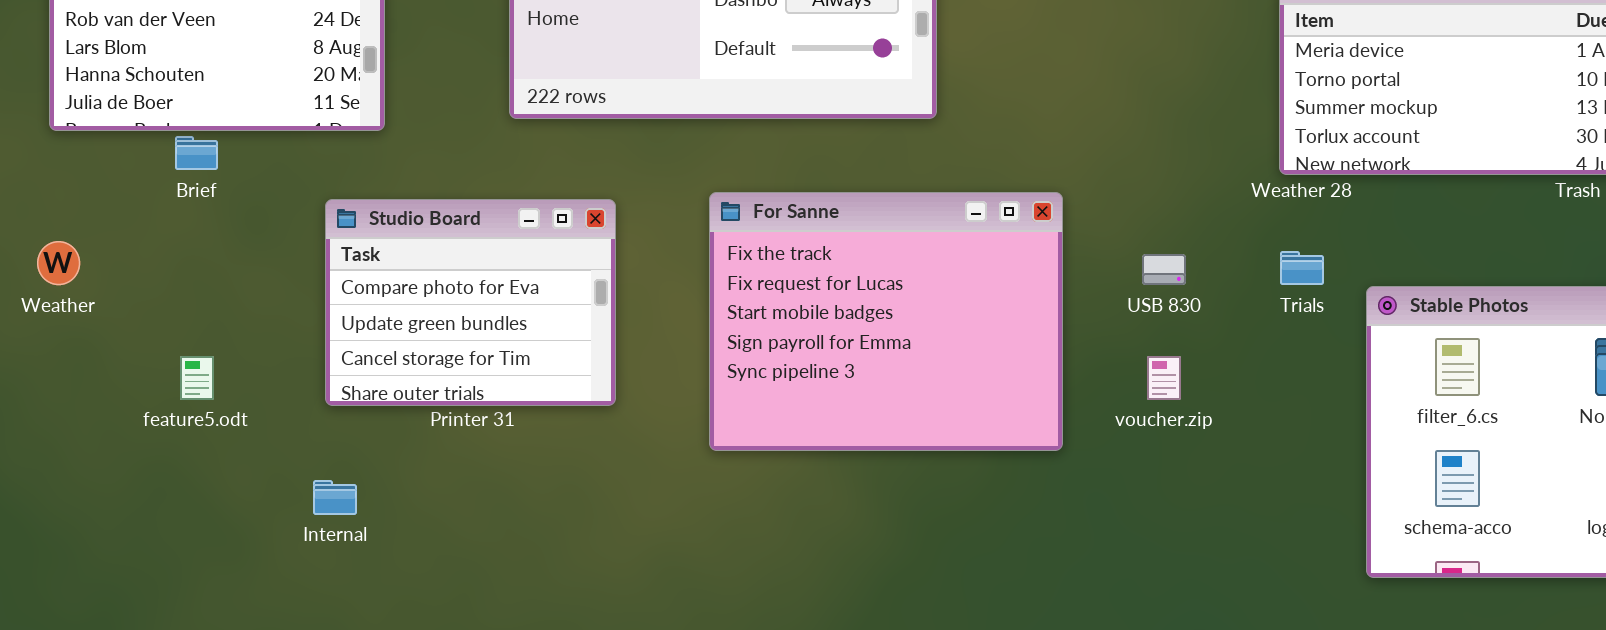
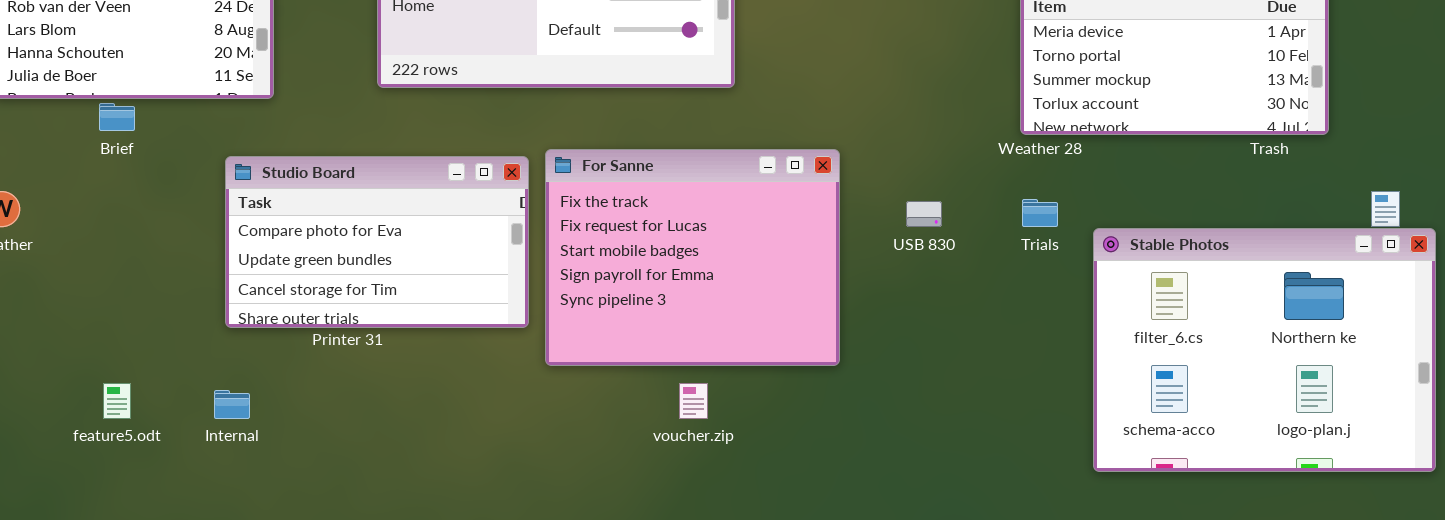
Studio Board: [325,199,616,406] -> [225,156,529,328], resized
feature5.odt: [180,356,214,400] -> [103,383,131,419], moved
voucher.zip: [1147,356,1181,400] -> [679,383,708,419], moved

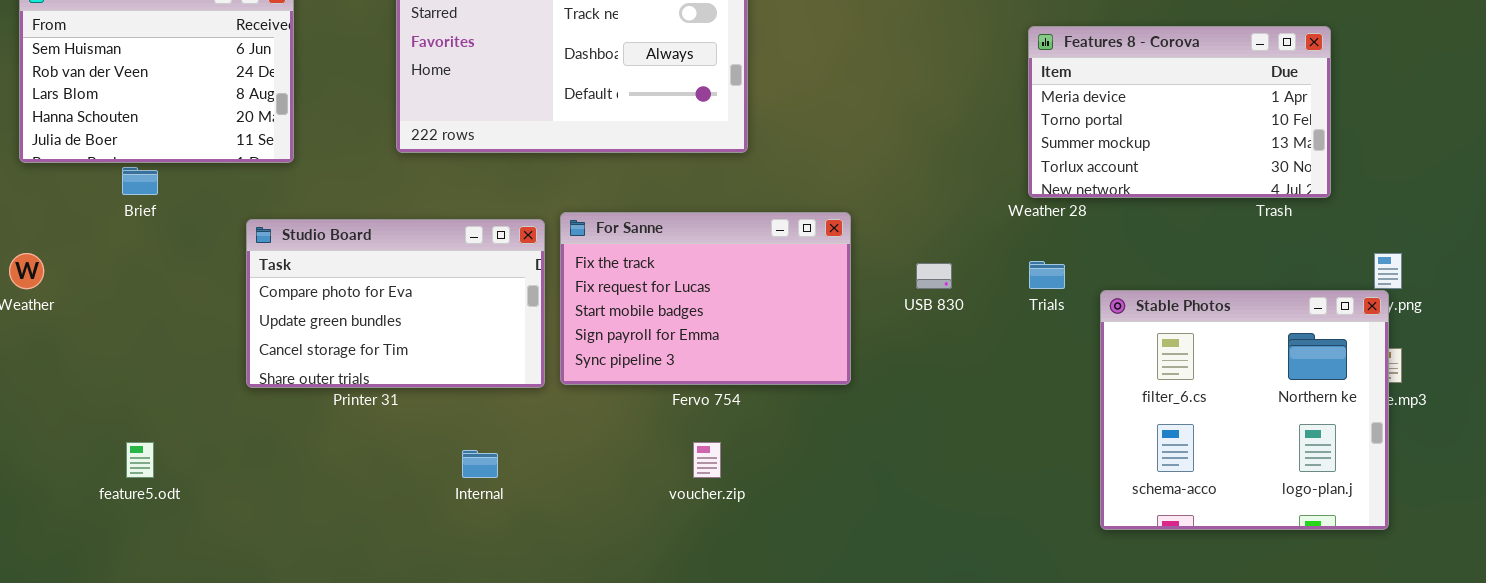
For Sanne: [545,149,840,366] -> [560,212,851,385], resized
Stable Photos: [1093,228,1436,472] -> [1100,290,1389,530], resized
Internal: [214,390,250,419] -> [462,450,498,478], moved

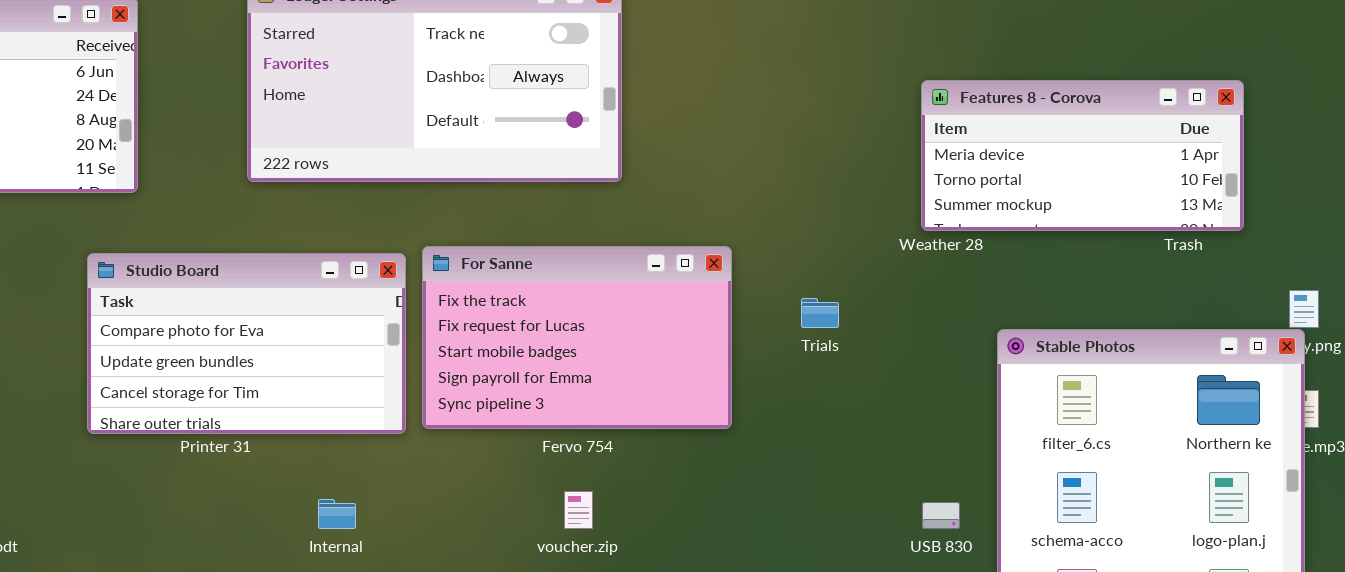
Features 8 - Corova: [1028,26,1331,198] -> [921,80,1244,231], resized
Trials: [1029,261,1065,289] -> [801,298,839,328], moved
USB 830: [916,263,952,289] -> [922,502,960,529], moved

